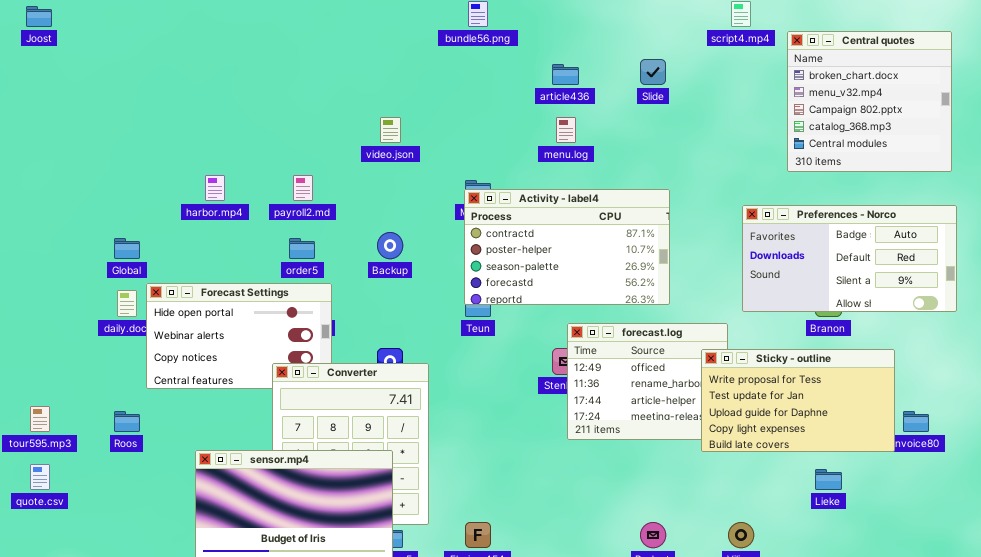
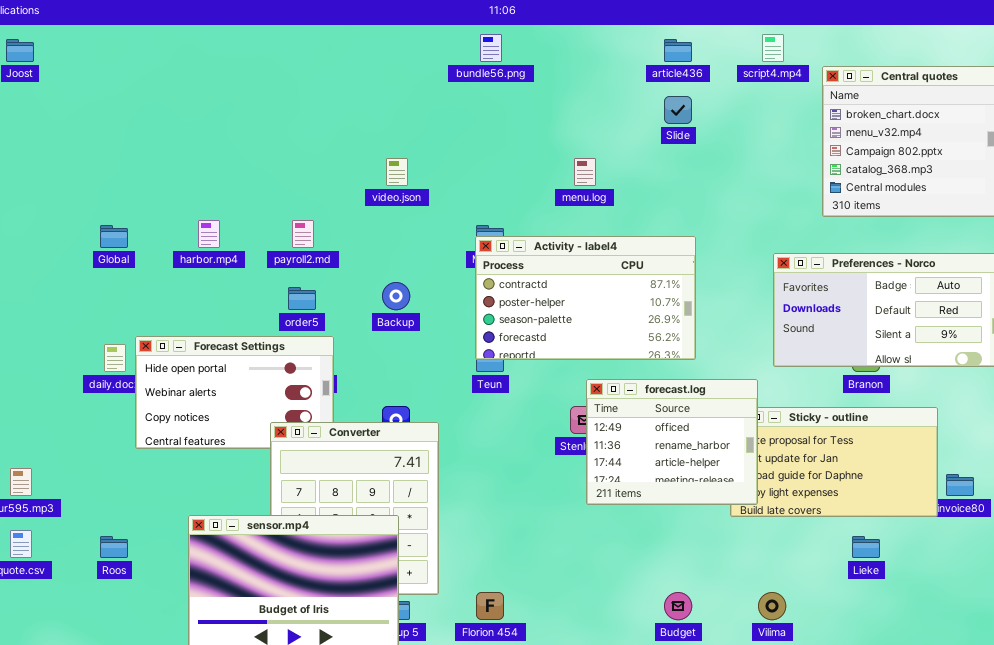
article436: [552,64,579,85] -> [664,39,692,62], moved
Global: [114,238,140,259] -> [100,225,128,248], moved
forecast.log: [567,323,728,440] -> [586,379,758,505], raised
Roos: [114,411,140,432] -> [100,536,128,558], moved

